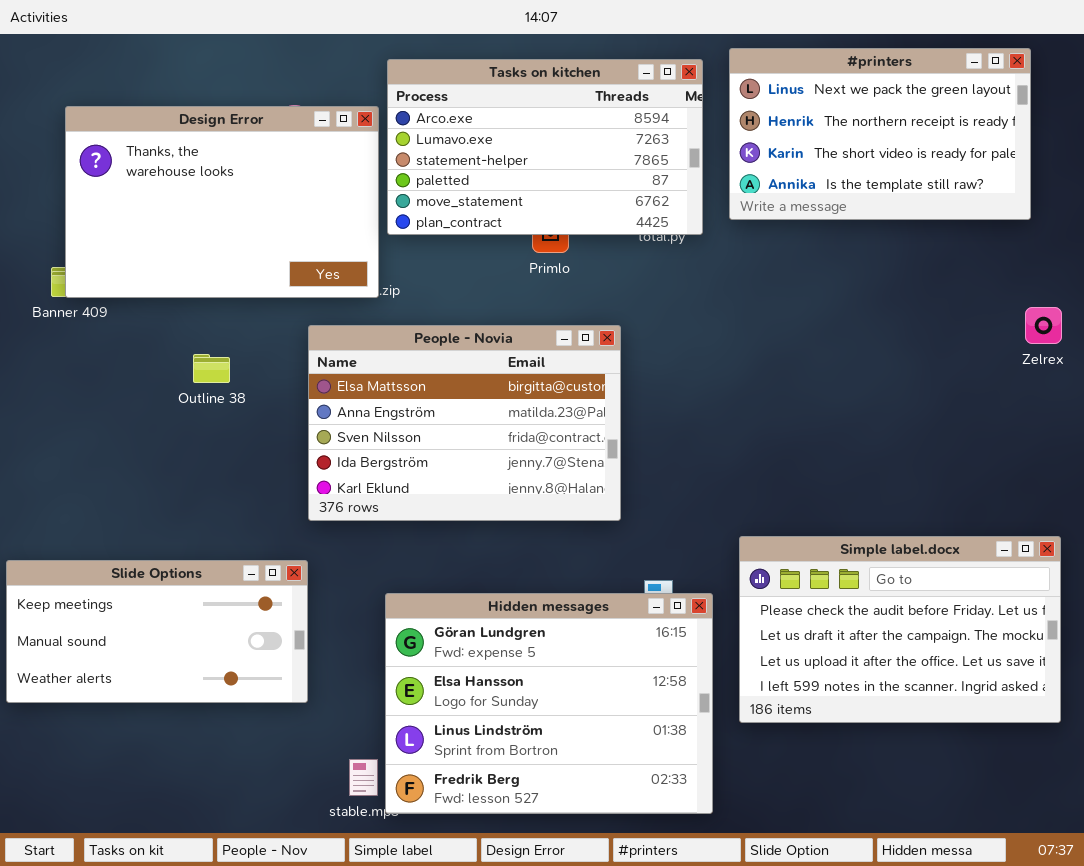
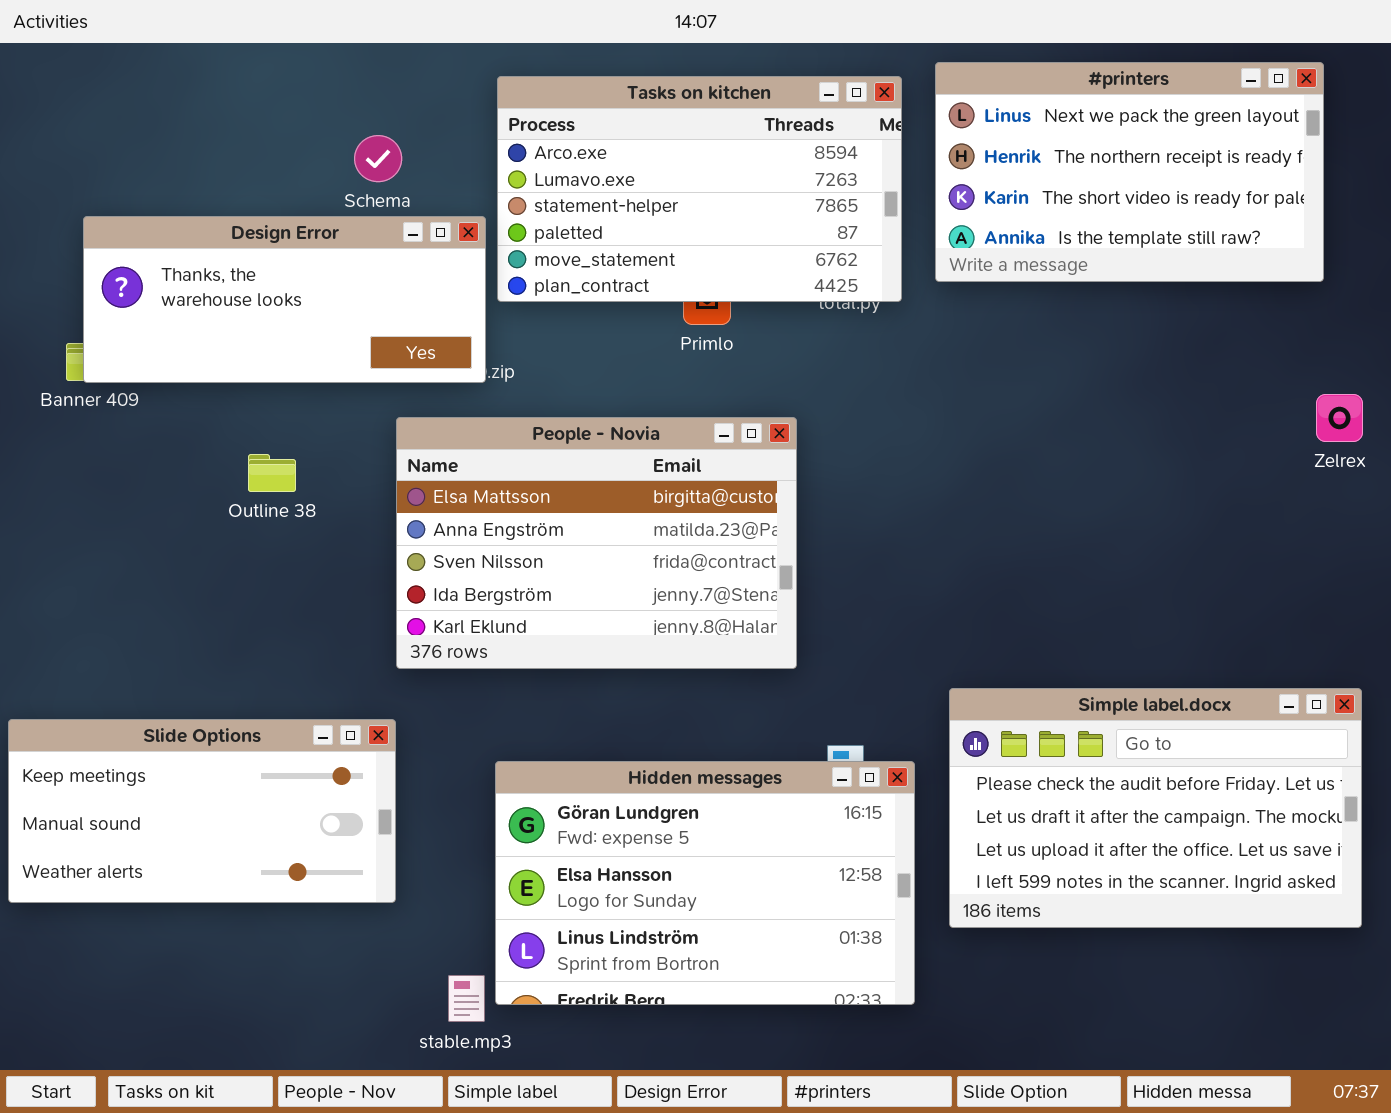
Design Error: [65,106,379,298] -> [83,216,486,383], resized
Hidden messages: [385,593,713,814] -> [495,761,915,1005], resized

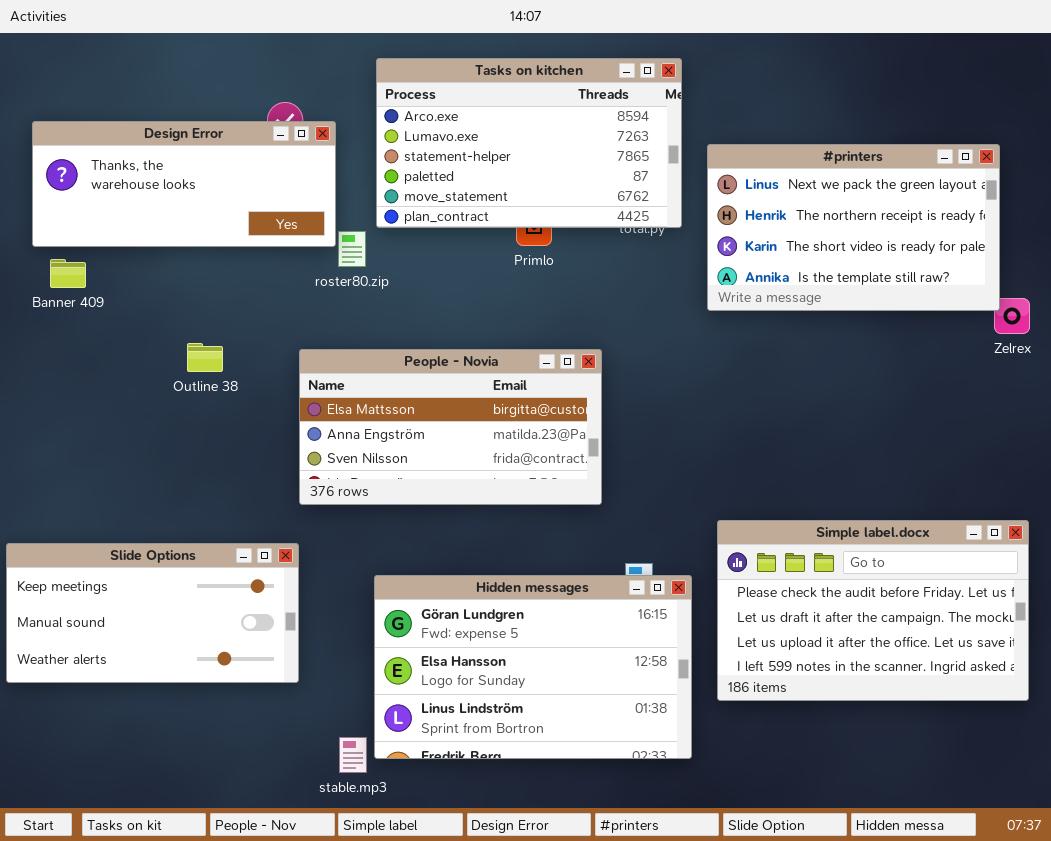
#printers: [935,62,1324,282] -> [707,144,1000,311], moved
Design Error: [83,216,486,383] -> [32,121,336,247], moved
People - Novia: [396,417,797,669] -> [299,349,602,505], resized

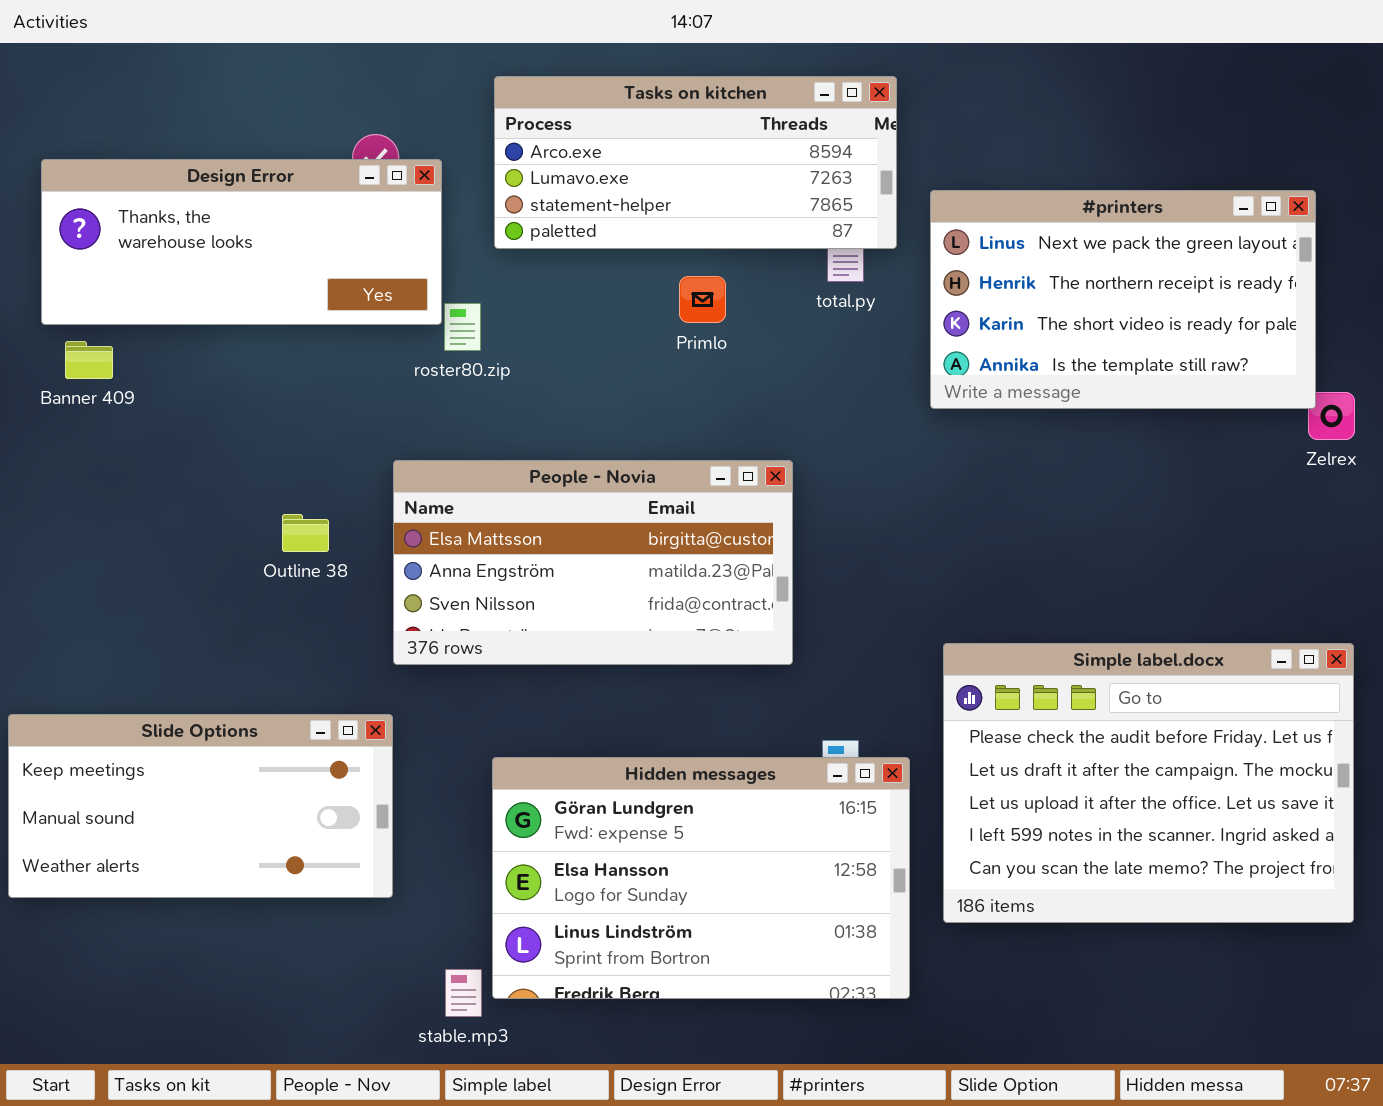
Tasks on kitchen: [376,58,682,228] -> [494,76,897,249], resized
Outline 38: [187,343,223,372] -> [282,514,329,552], moved
Simple label.docx: [717,520,1029,701] -> [943,643,1354,923], resized

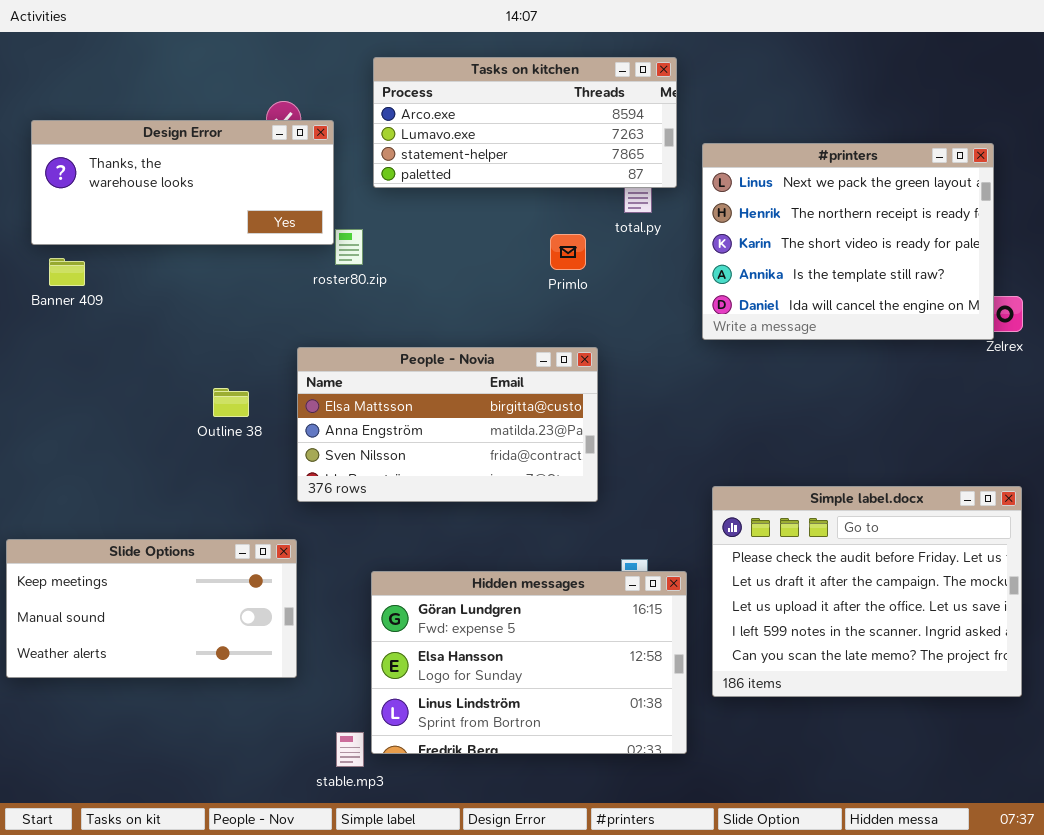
#printers: [930,190,1316,409] -> [702,143,994,340], resized
Primlo: [679,276,726,323] -> [550,234,586,270], moved

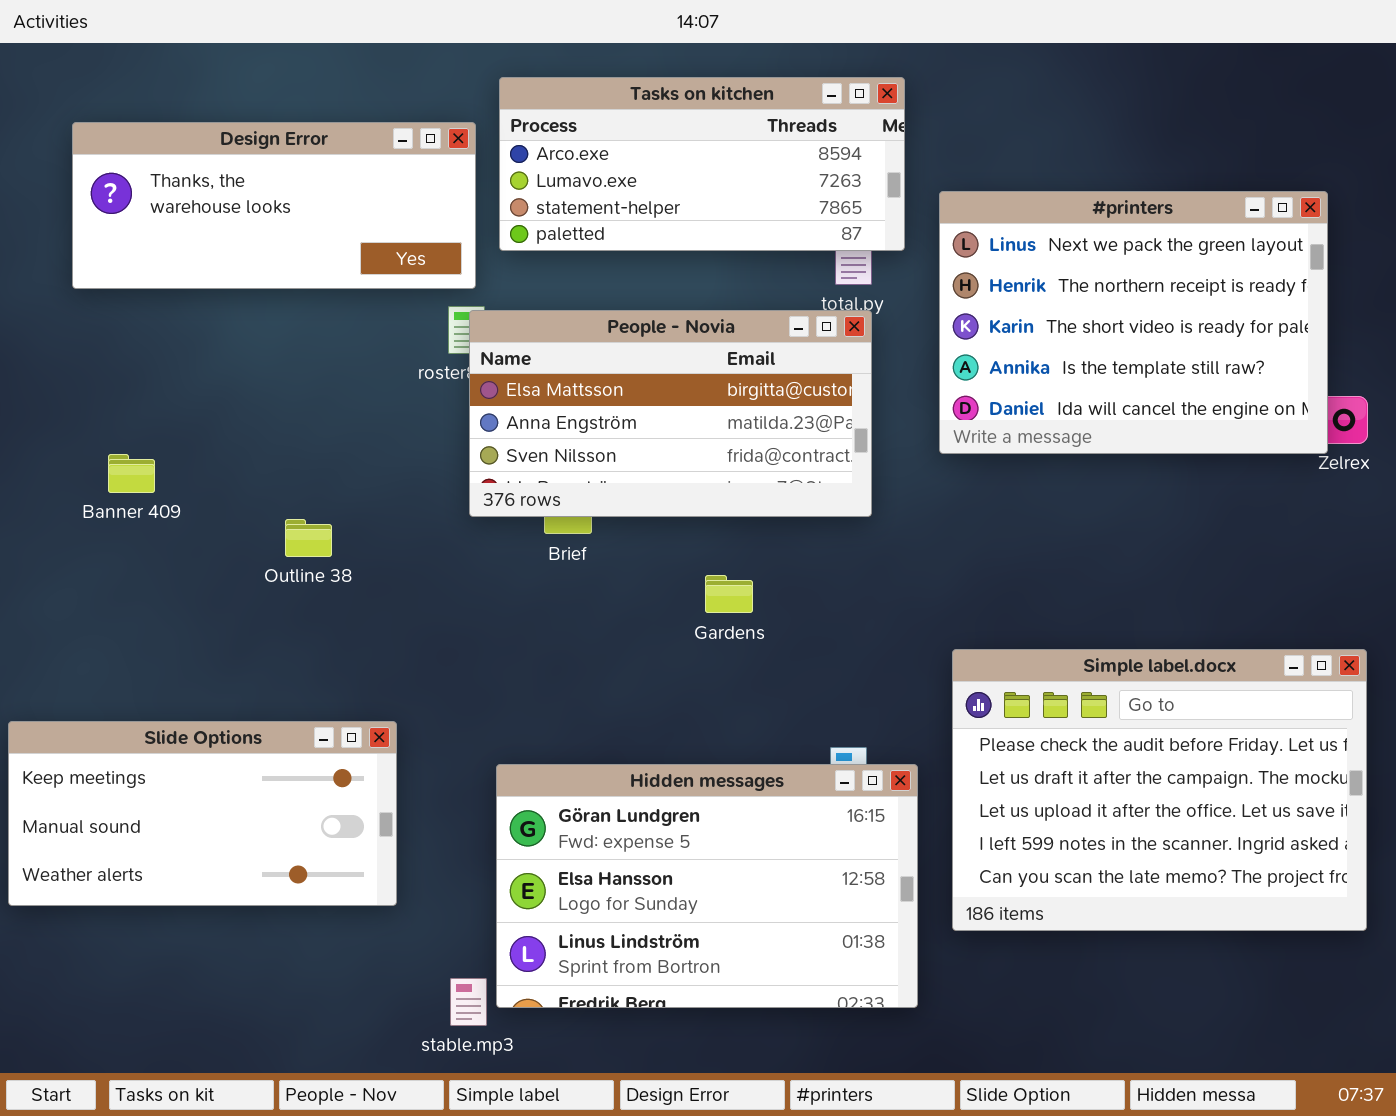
Design Error: [31,120,334,245] -> [72,122,476,289], moved
Banner 409: [49,258,85,286] -> [108,454,155,493], moved
People - Novia: [297,347,598,502] -> [469,310,872,517], moved

